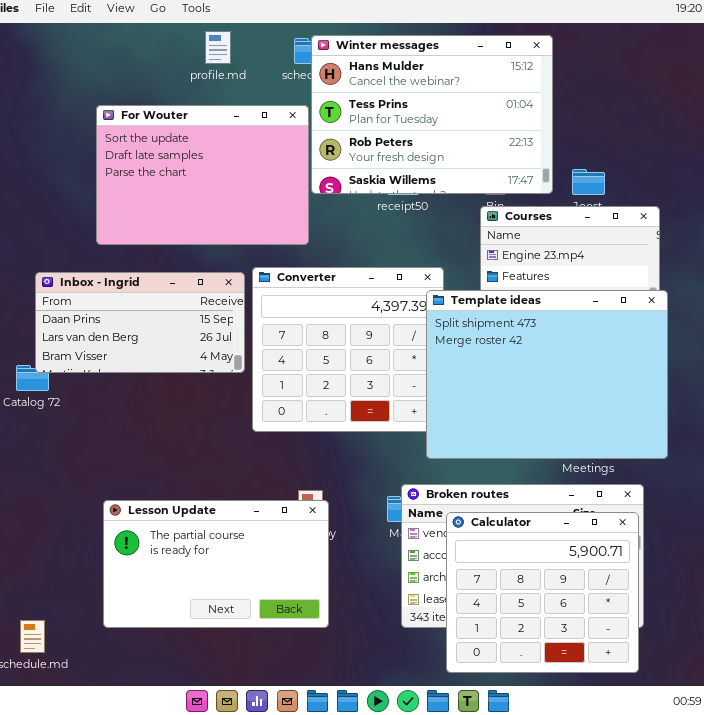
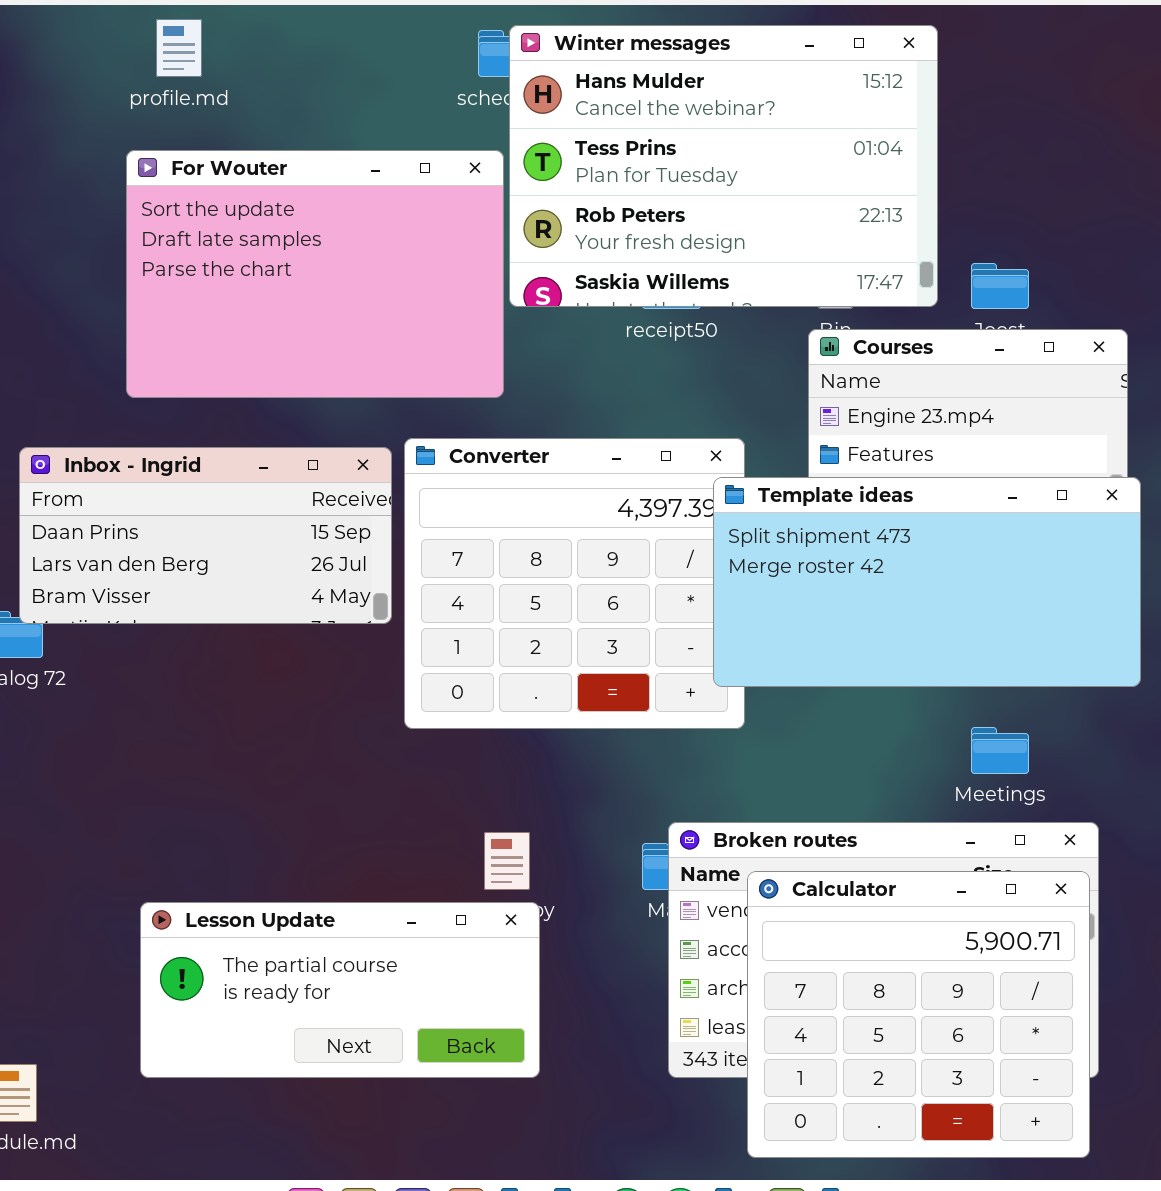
profile.md: [205,31,231,64] -> [156,19,202,77], moved
Template ideas: [426,290,668,459] -> [713,477,1141,687], resized
Lesson Update: [103,500,329,628] -> [140,902,540,1078], resized

